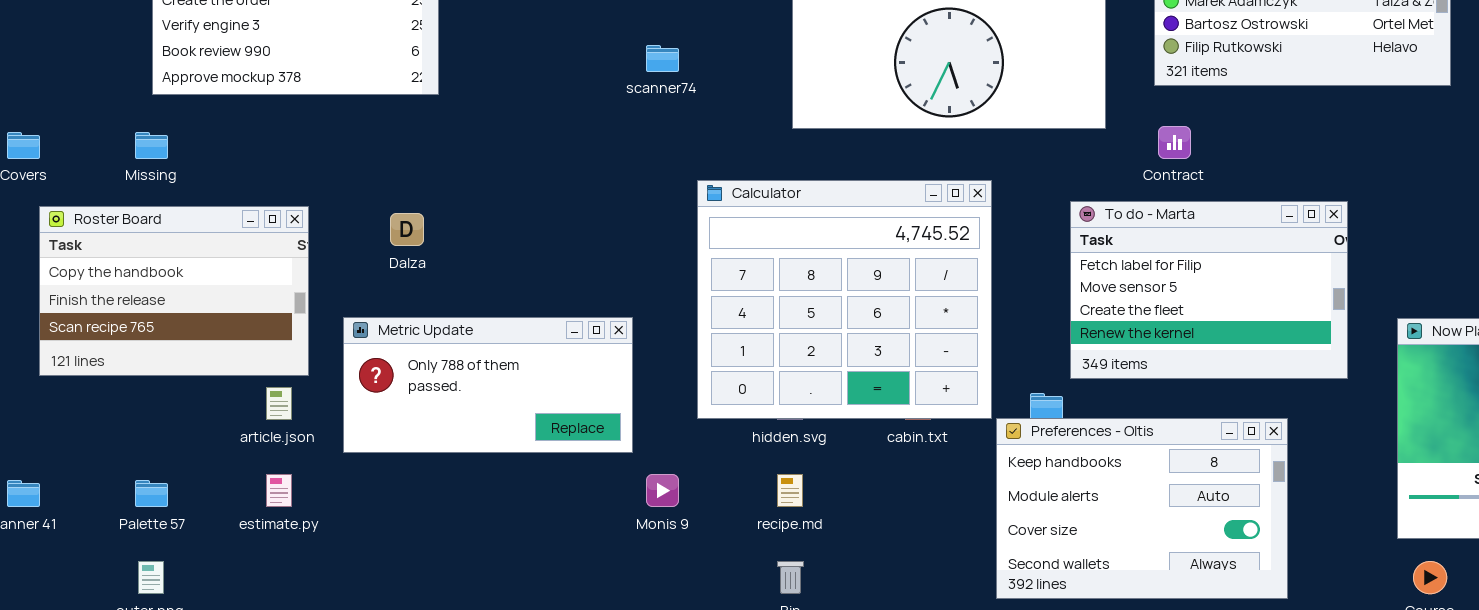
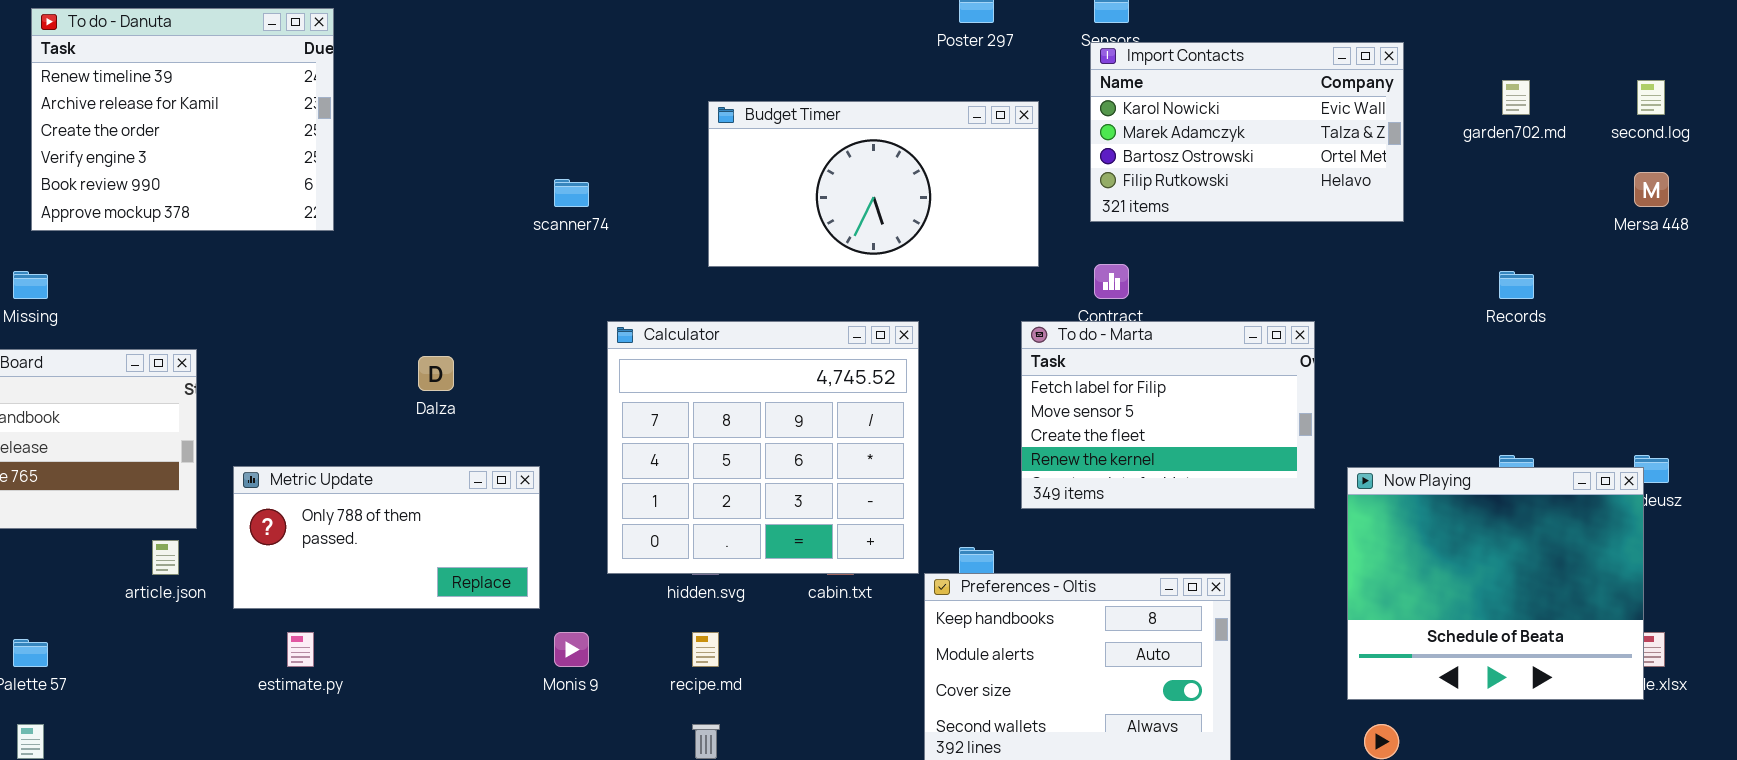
To do - Marta: [1070,201,1348,379] -> [1021,321,1315,509], moved
Dalza: [390,213,424,246] -> [418,356,454,391], moved
estimate.py: [266,474,292,507] -> [287,632,314,667], moved

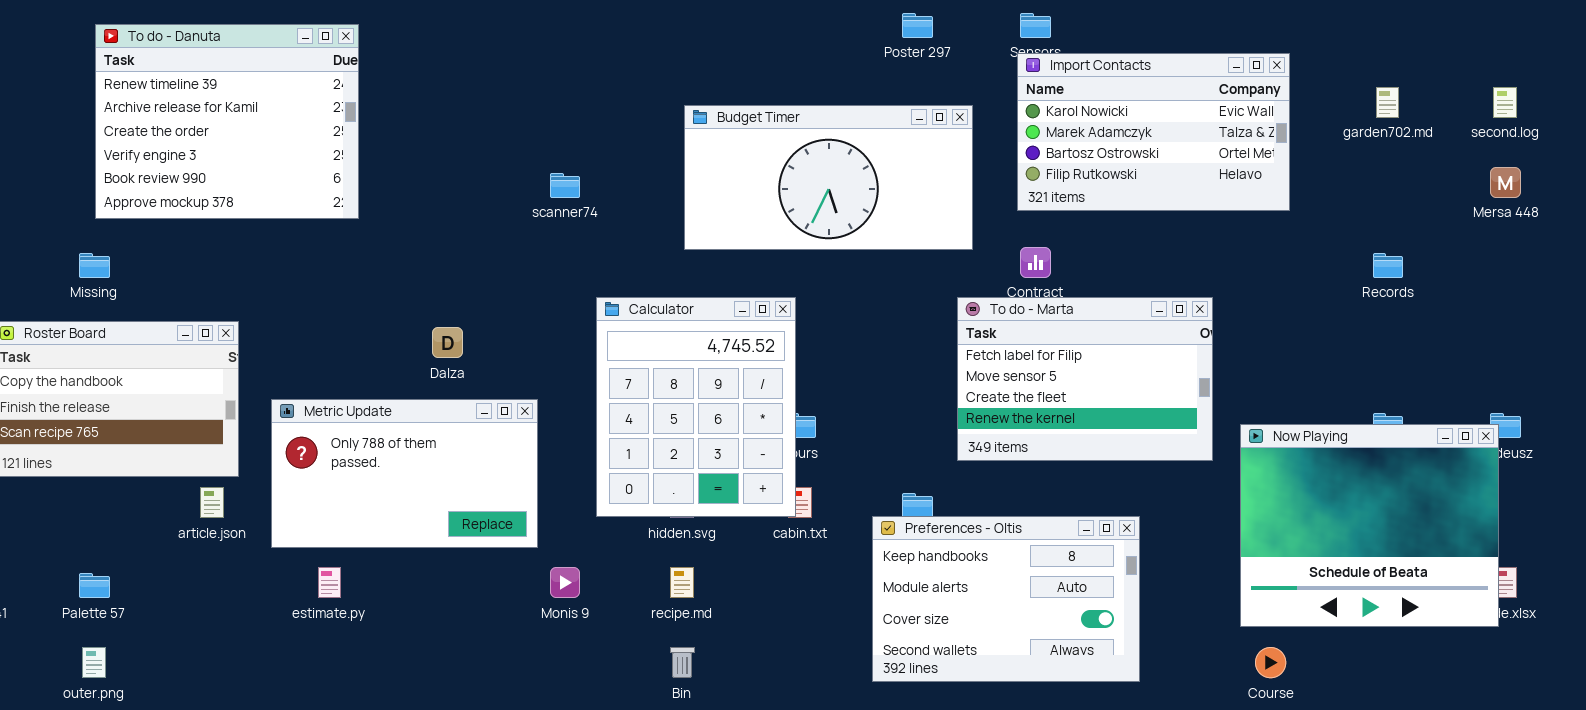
Calculator: [607,321,919,574] -> [596,297,796,517], resized
Metric Update: [233,466,540,609] -> [271,399,538,548], resized

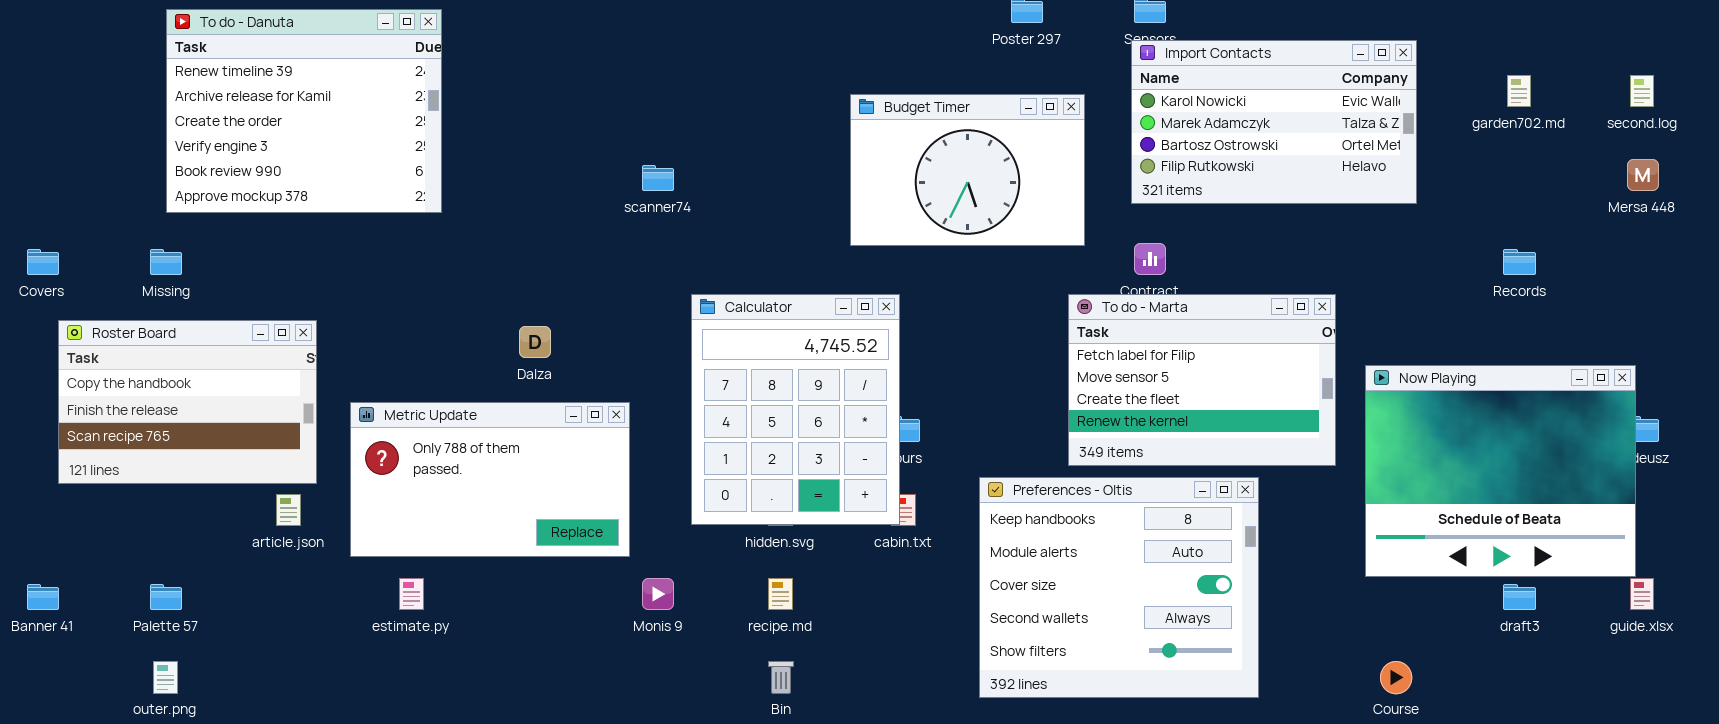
Budget Timer: [684,105,973,250] -> [850,94,1085,246], resized
Now Playing: [1240,424,1499,627] -> [1365,365,1636,577], moved
Preferences - Oltis: [872,516,1140,682] -> [979,477,1259,698], resized

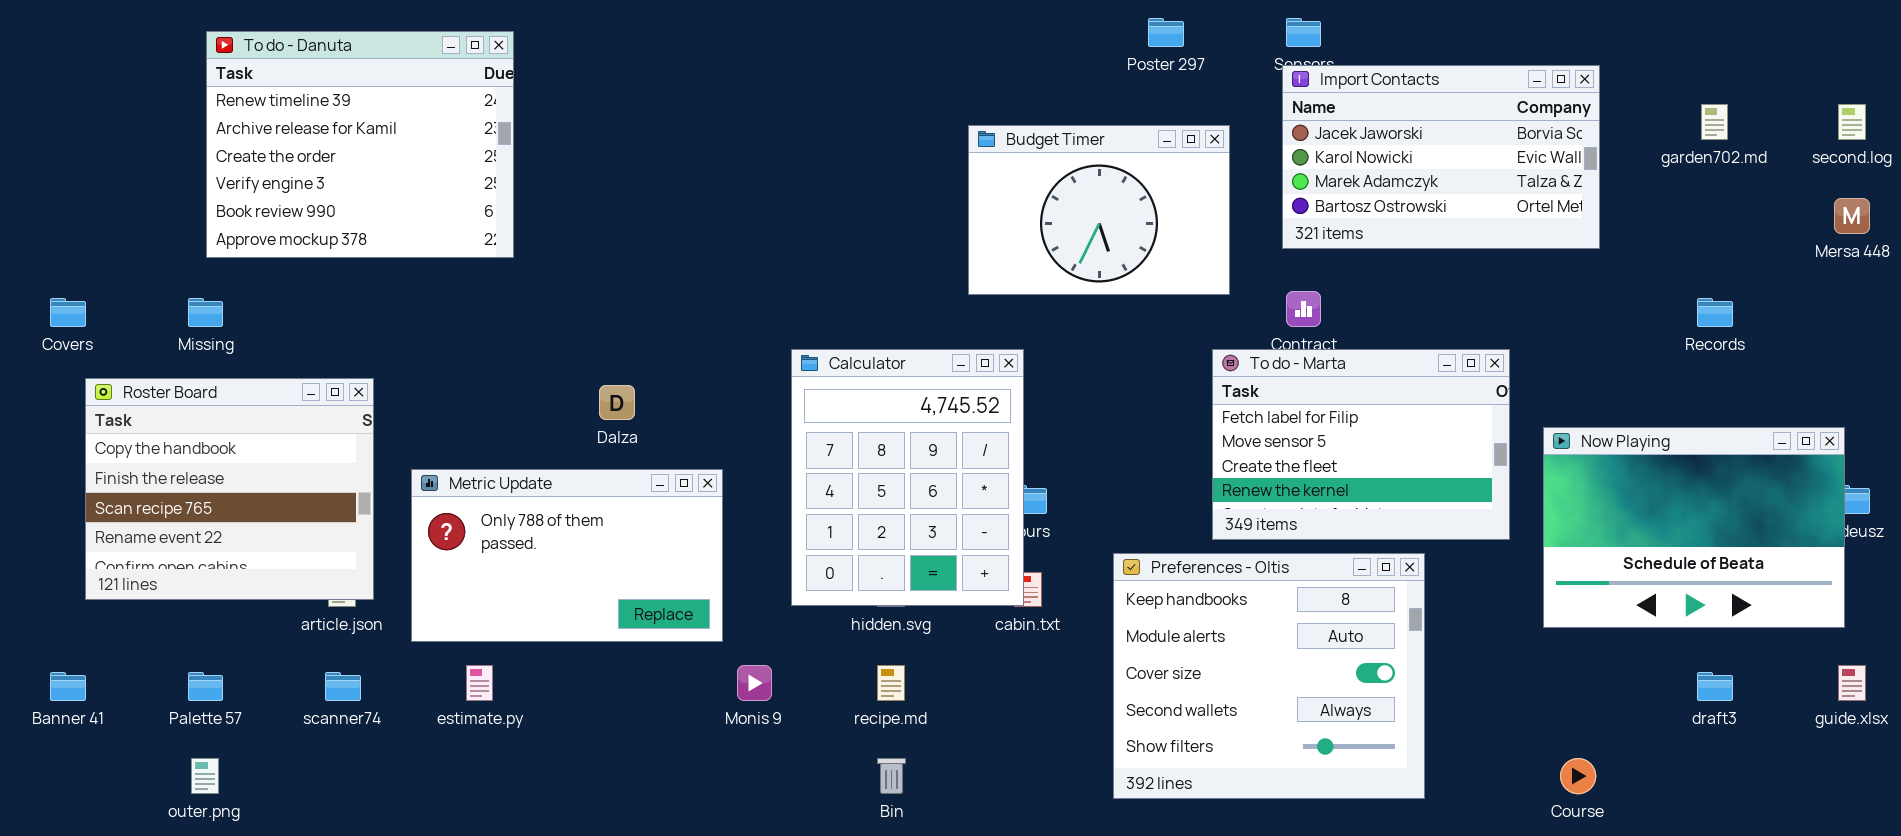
Import Contacts: [1131,40,1417,204] -> [1282,65,1600,249], scrolled up 1 row
scanner74: [642,165,674,191] -> [325,672,361,701], moved
Roster Board: [58,320,317,484] -> [85,378,374,600], resized
Now Playing: [1365,365,1636,577] -> [1543,427,1845,628], resized

